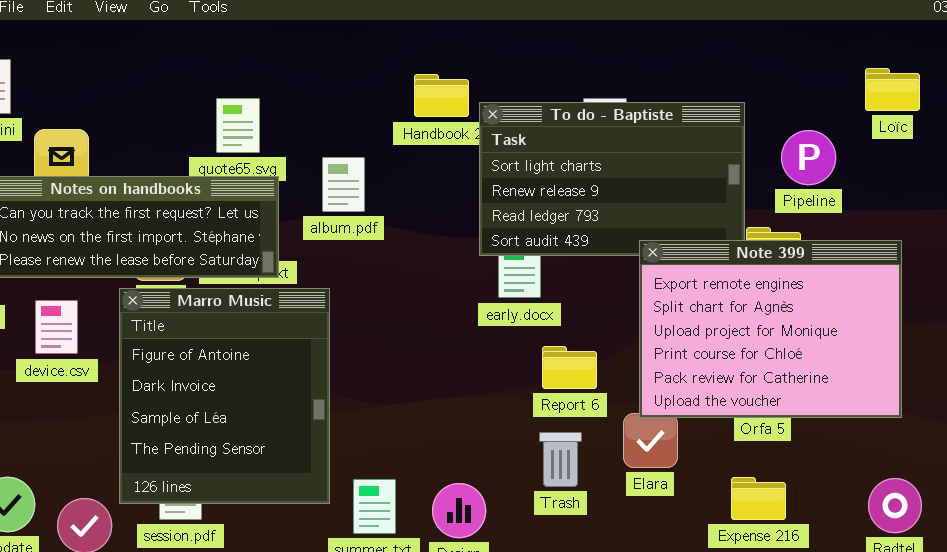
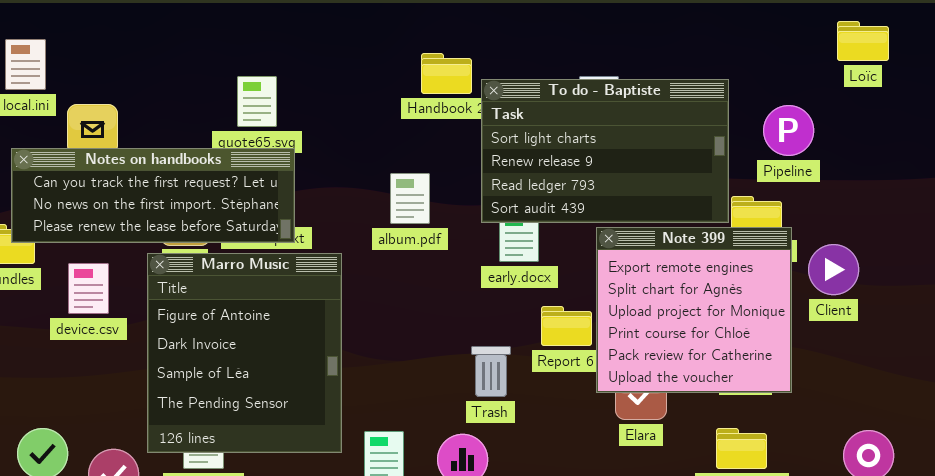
Loïc: [865,68,920,111] -> [837,21,889,61], moved
album.pdf: [322,157,365,212] -> [390,173,430,224], moved
Note 399: [639,240,902,418] -> [596,227,792,393], moved, resized
Trash: [539,432,582,487] -> [471,346,511,397], moved

